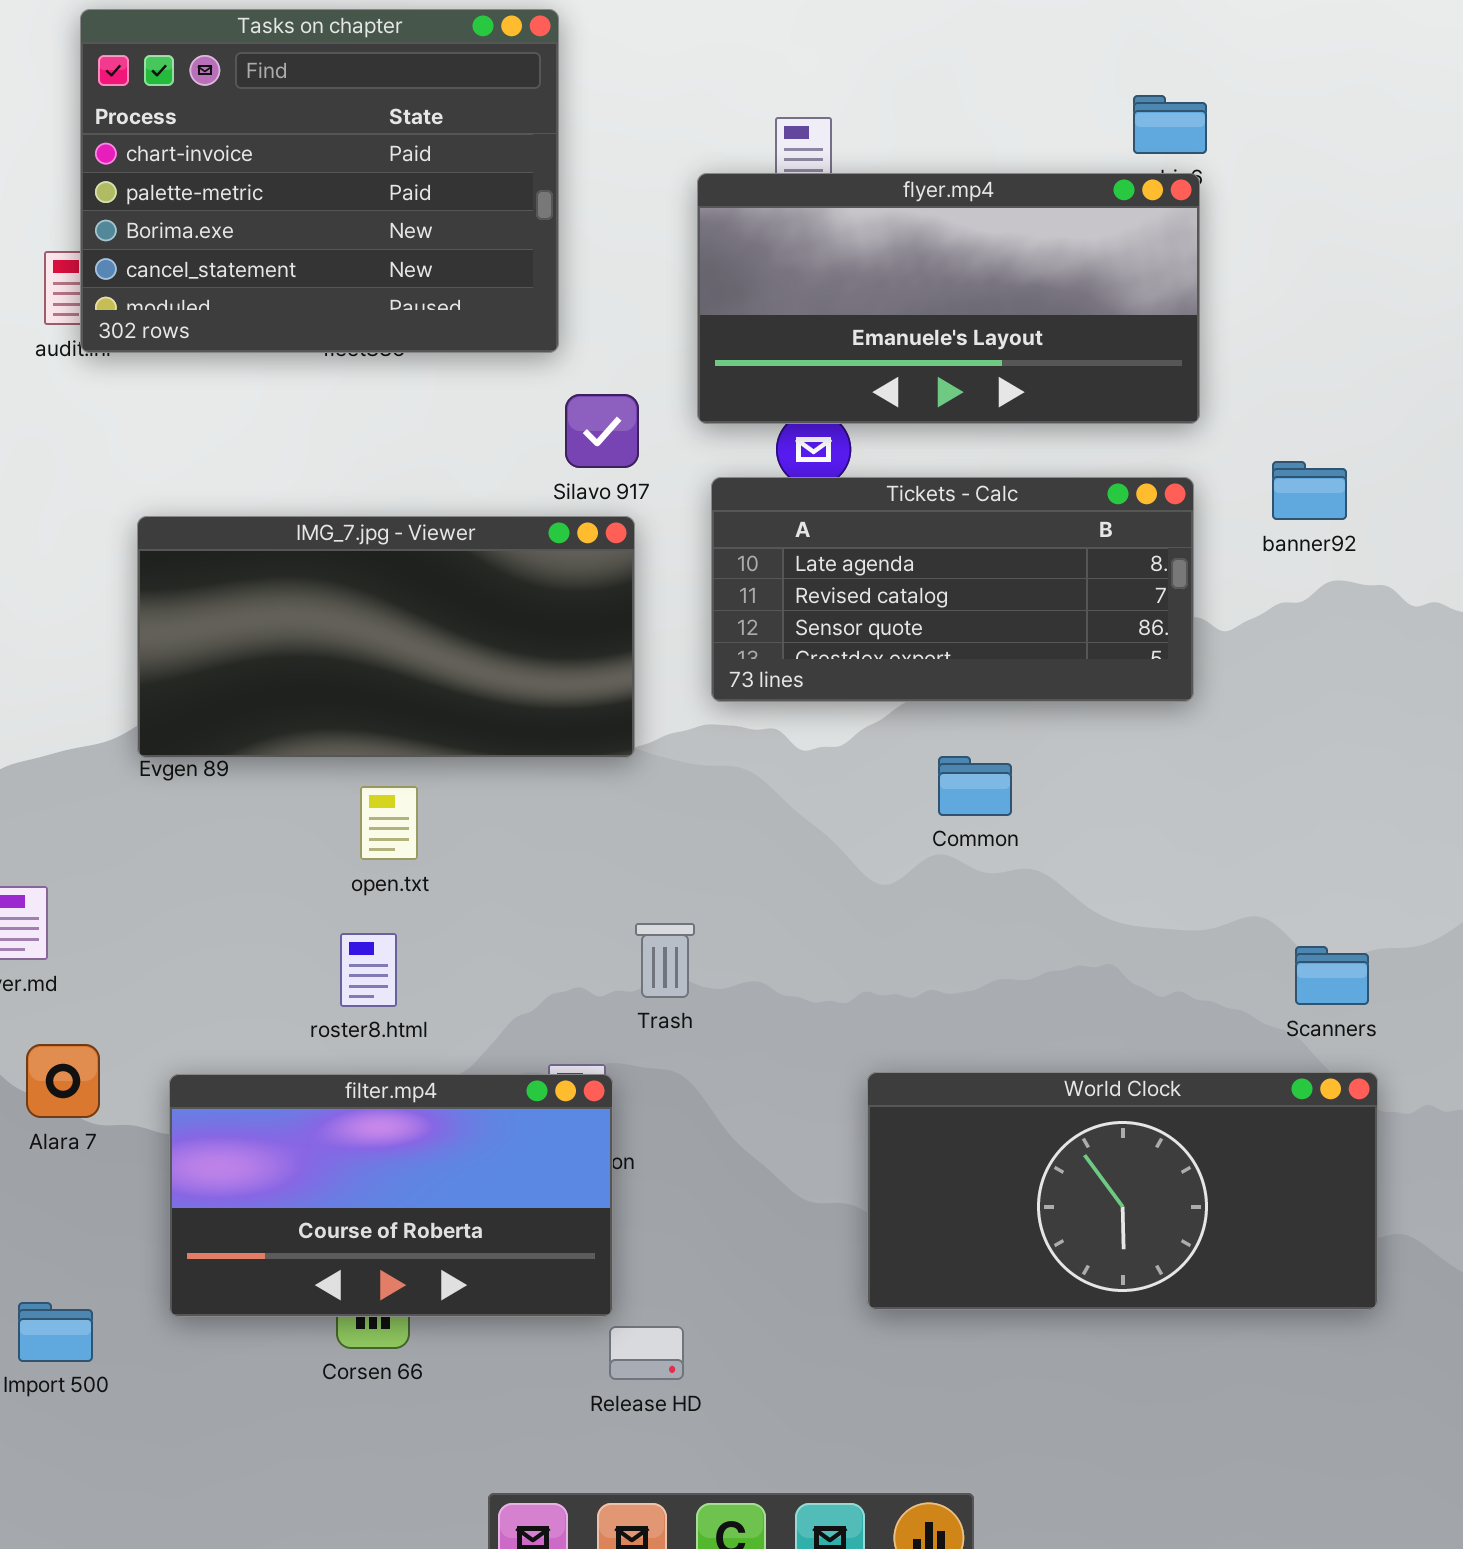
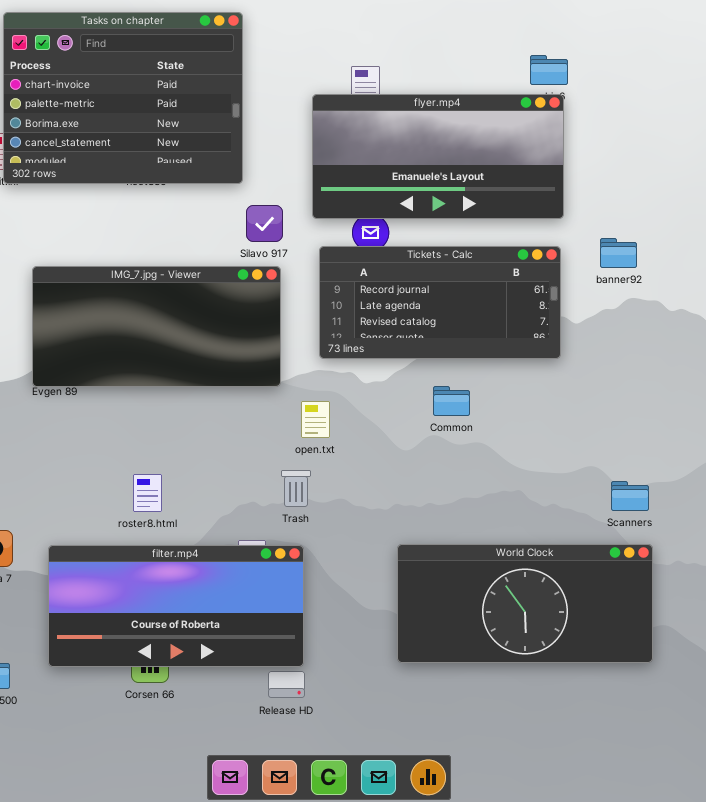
Tickets - Calc: [711,477,1194,702] -> [319,246,561,359], scrolled up 1 row
open.txt: [360,786,418,860] -> [301,401,330,438], moved
filter.mp4: [169,1074,613,1317] -> [48,545,304,667], resized

